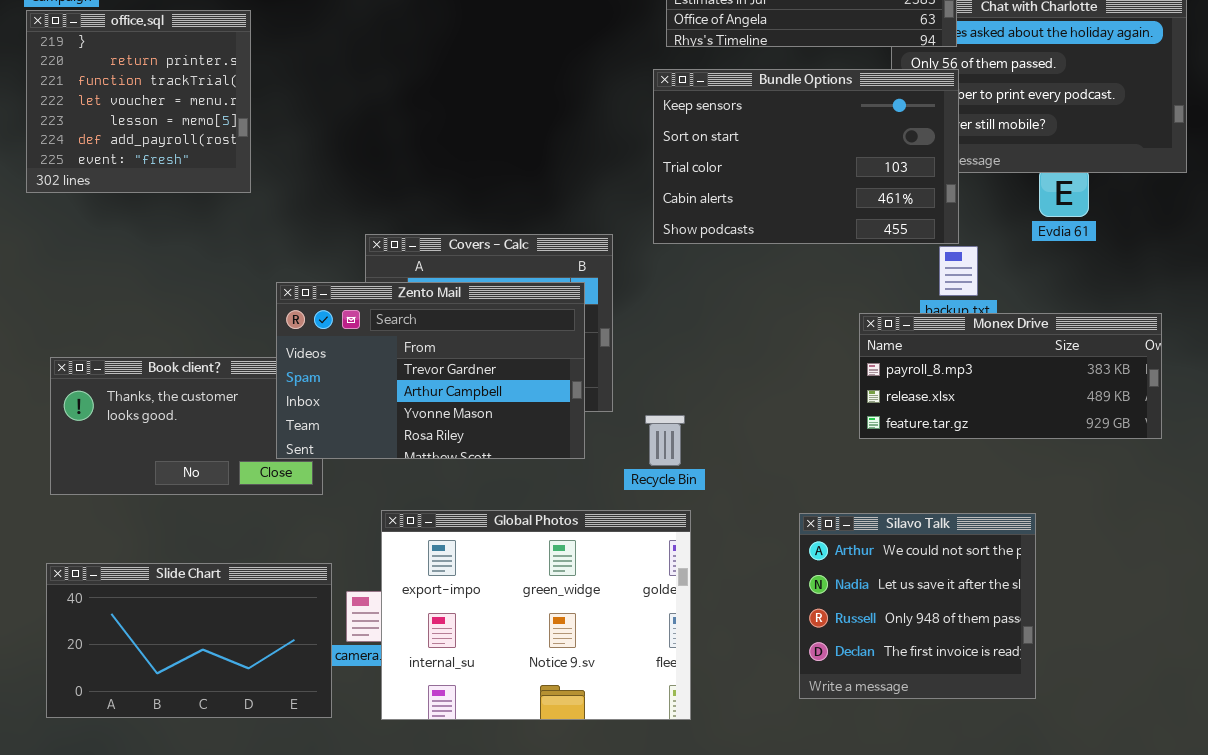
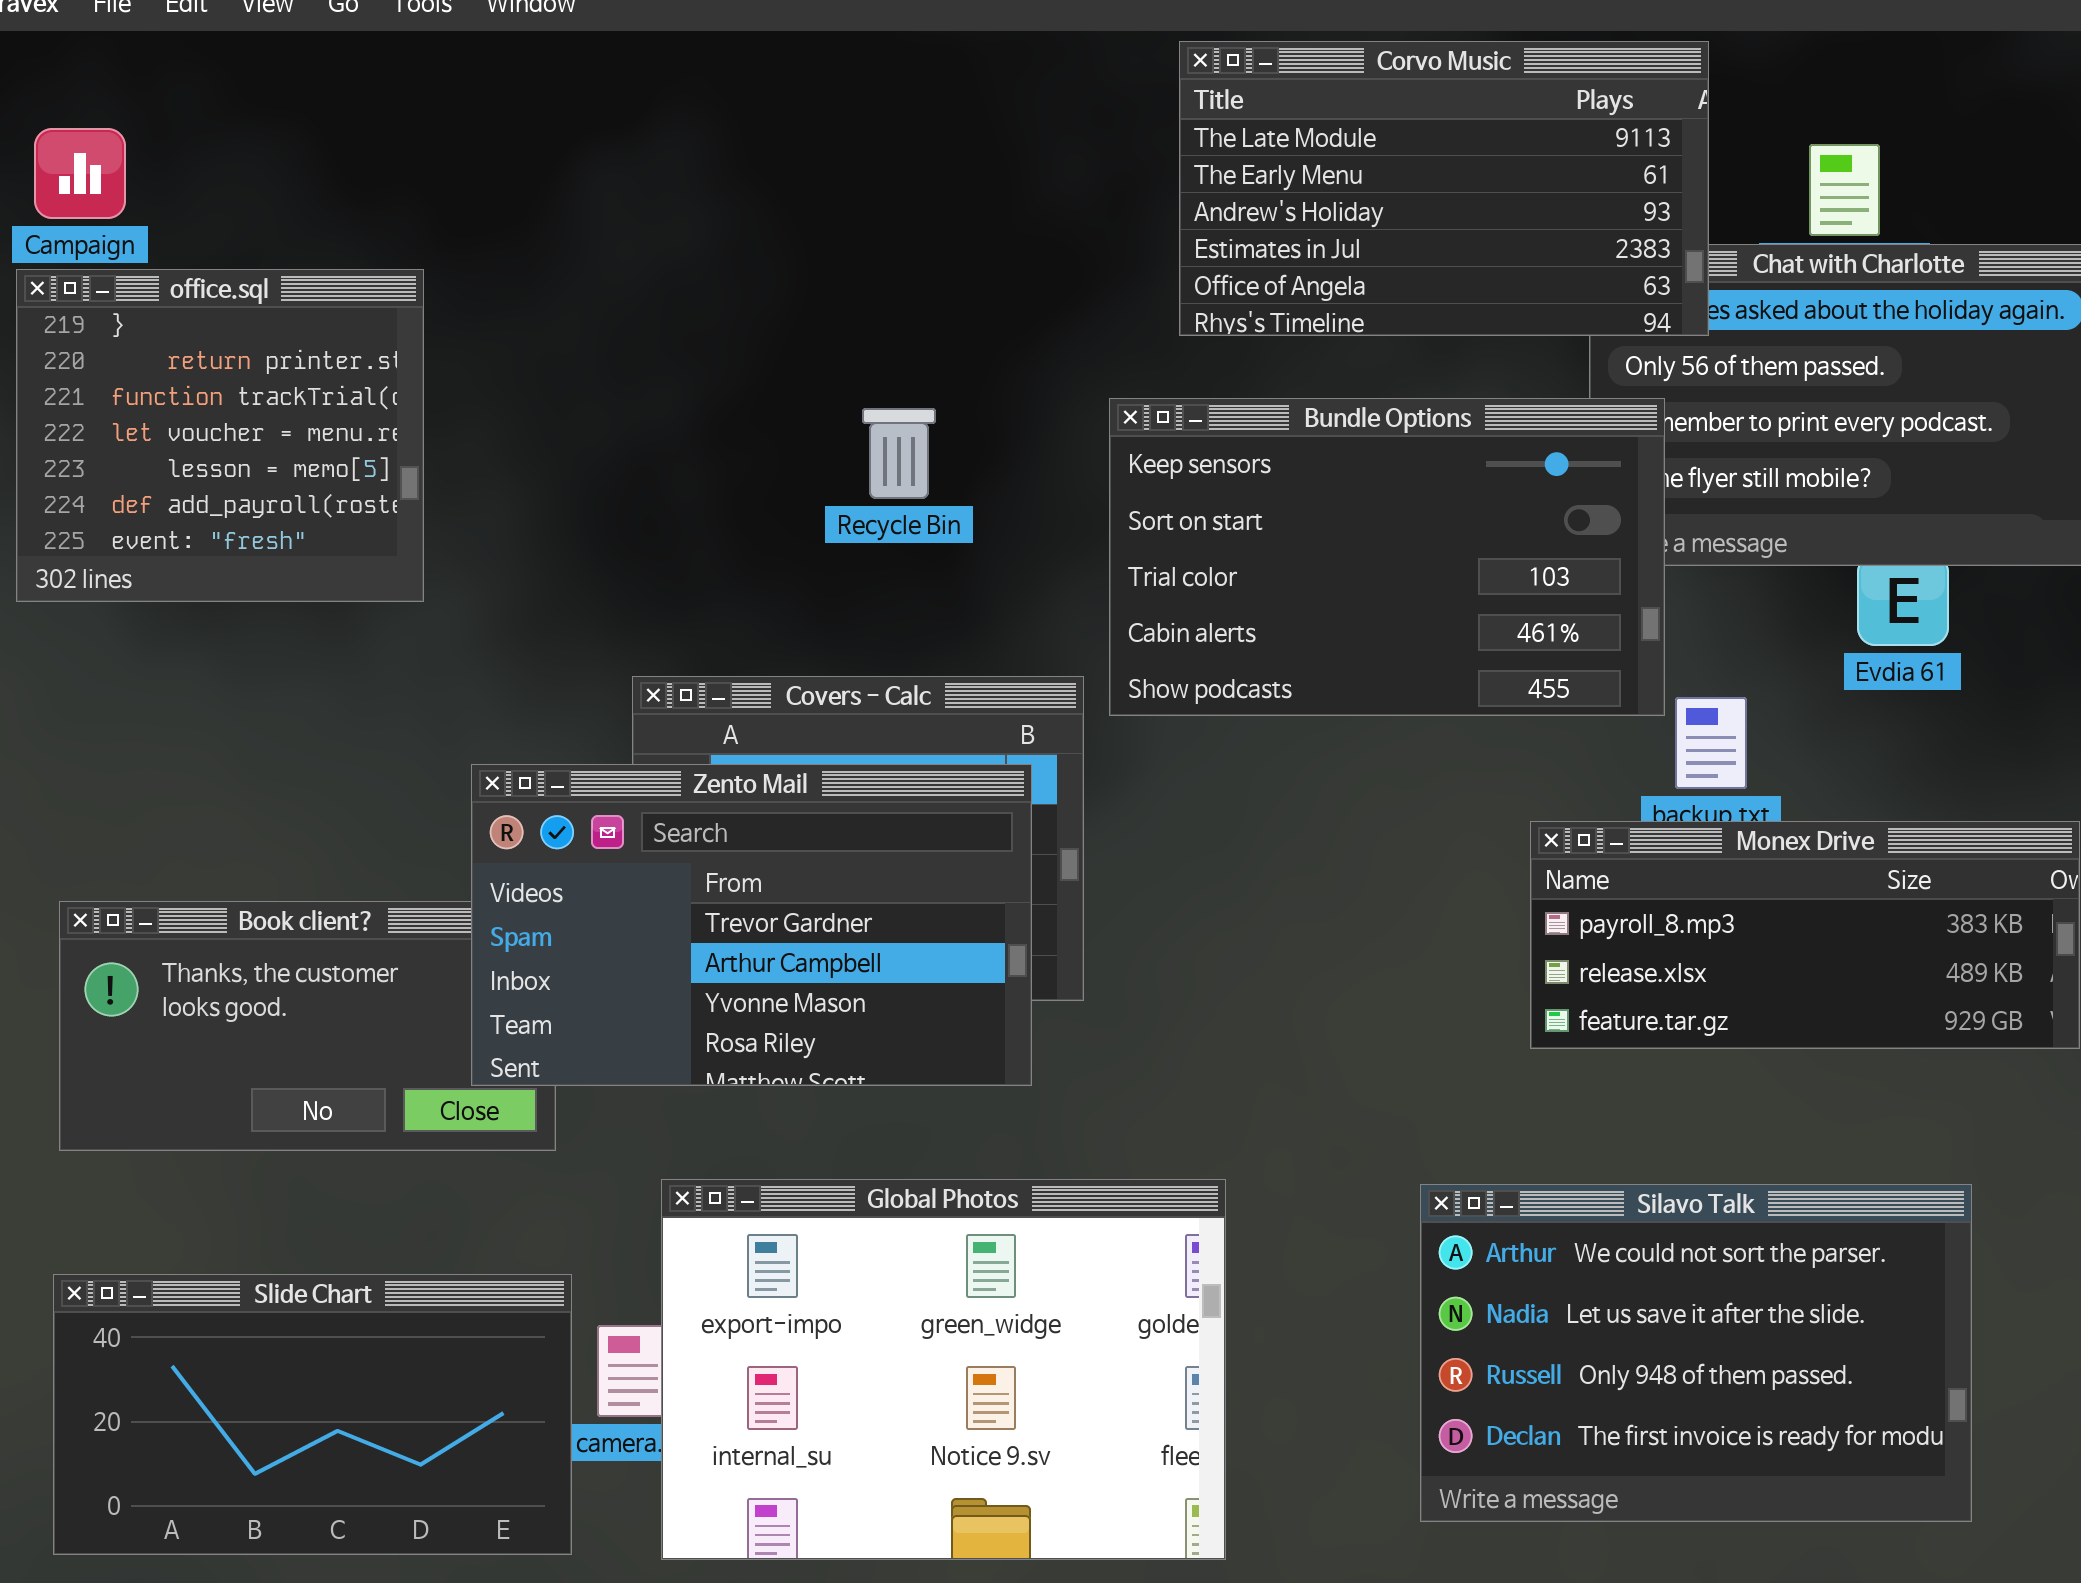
Bundle Options: [653,69,959,244] -> [1109,398,1665,716], moved
Recycle Bin: [645,415,685,466] -> [862,408,936,499], moved
Silavo Talk: [799,513,1036,699] -> [1420,1184,1972,1522], resized

